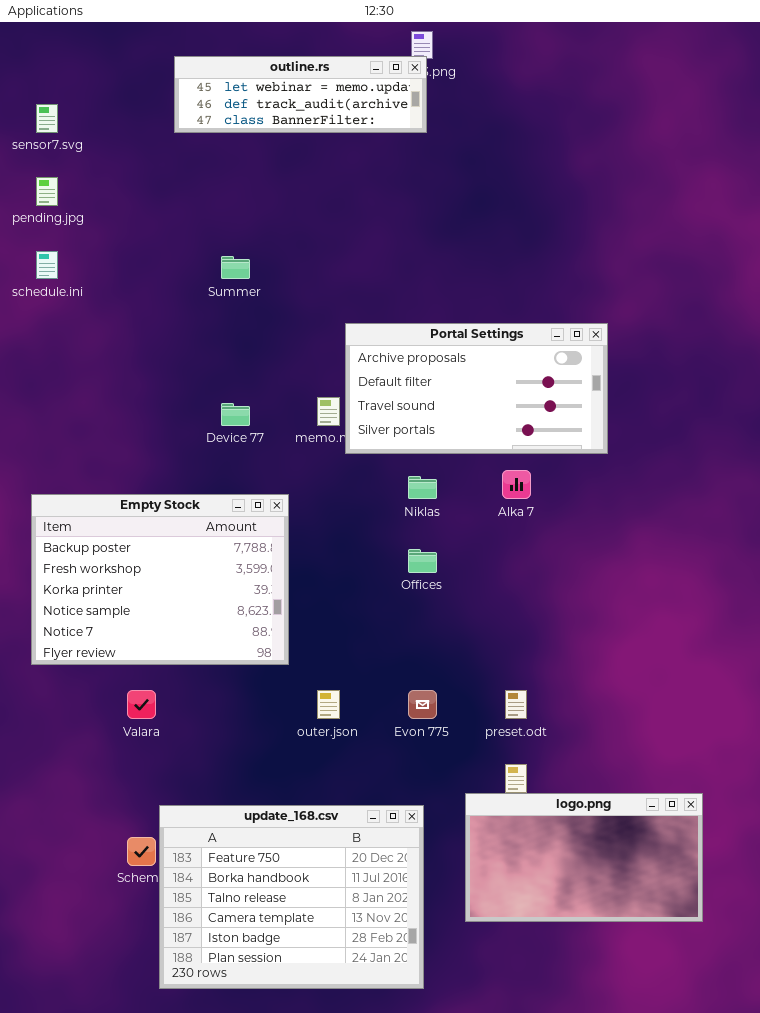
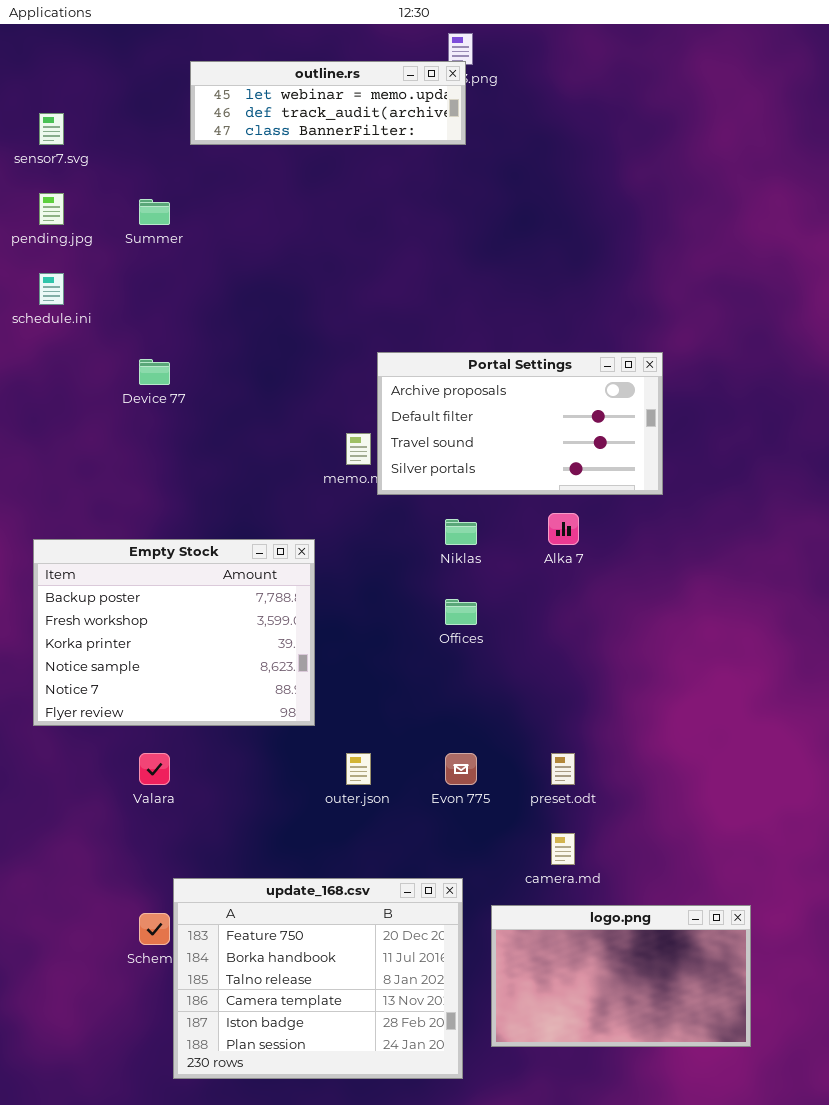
Summer: [221,256,250,279] -> [139,199,170,225], moved
Device 77: [221,403,250,426] -> [139,359,170,385], moved
logo.png: [465,793,703,922] -> [491,905,751,1047], moved

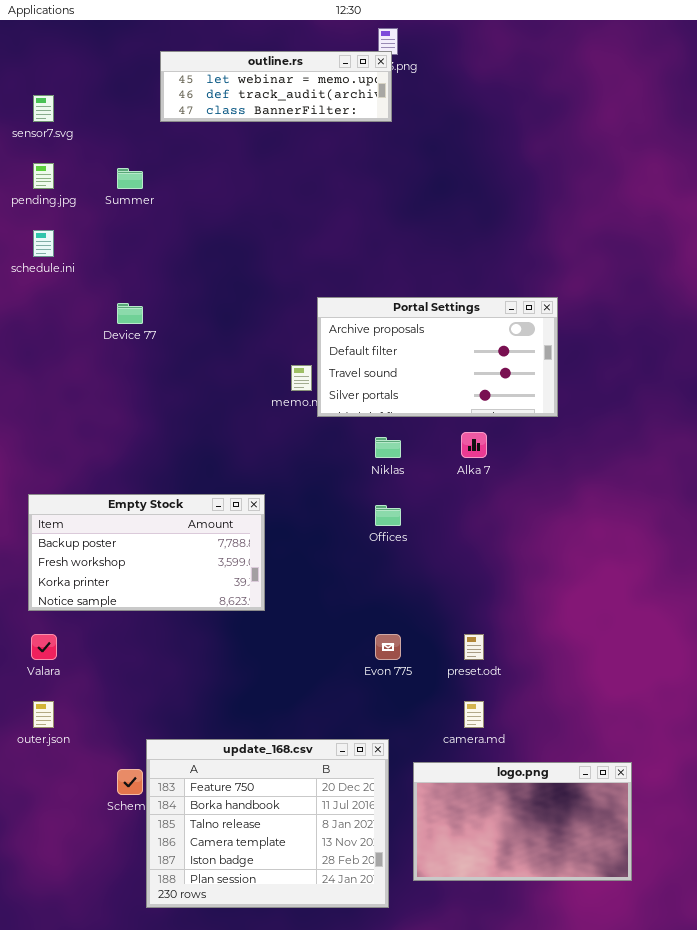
Empty Stock: [33,539,315,726] -> [28,494,265,611], resized
Valara: [139,753,170,785] -> [31,634,57,660], moved
outer.json: [346,753,371,785] -> [33,701,54,728], moved

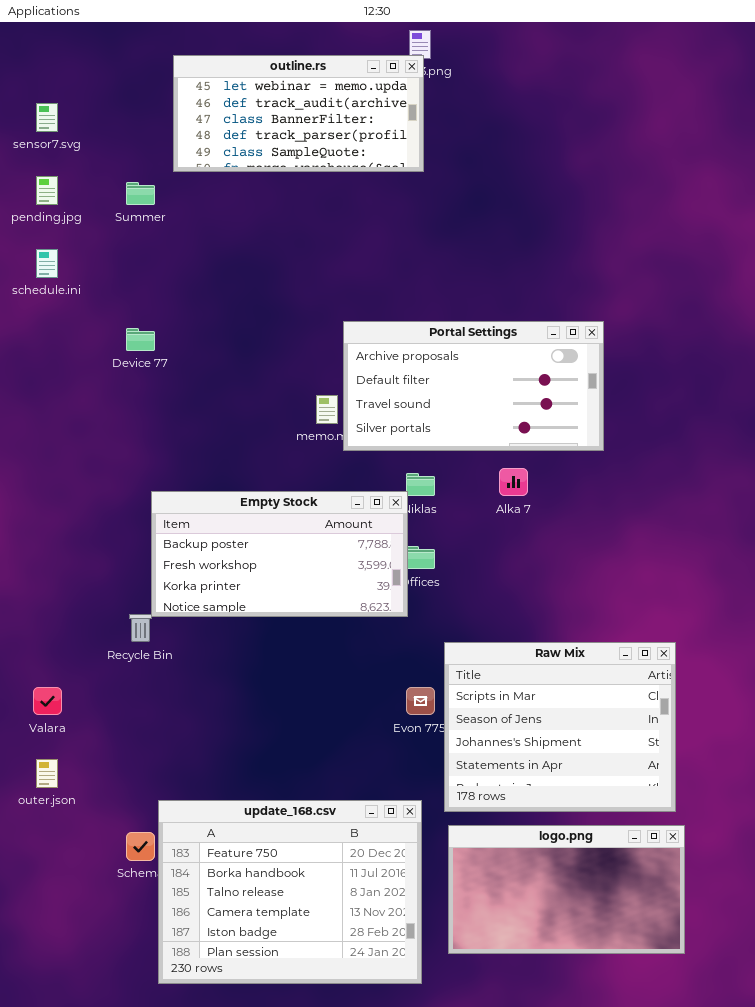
outline.rs: [160,51,392,122] -> [173,55,424,172], resized
Empty Stock: [28,494,265,611] -> [151,491,408,617], moved
Raw Mix: none -> [444,642,676,812], opened

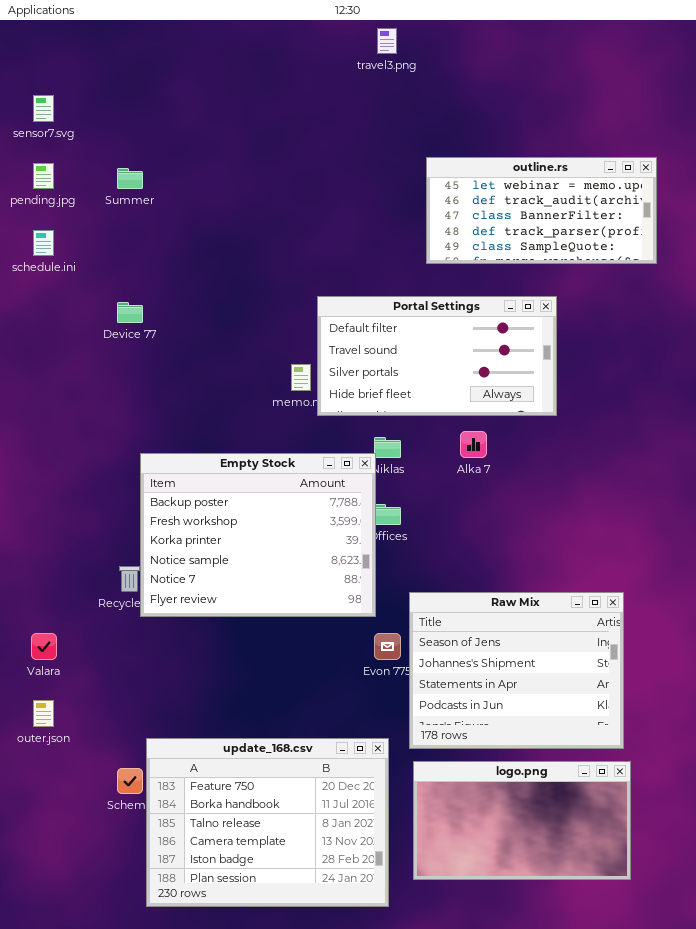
outline.rs: [173,55,424,172] -> [426,157,657,264], moved
Portal Settings: [343,321,604,451] -> [317,296,557,416], scrolled down 1 row
Empty Stock: [151,491,408,617] -> [140,453,376,617], resized
Raw Mix: [444,642,676,812] -> [409,592,624,749], scrolled down 1 row

